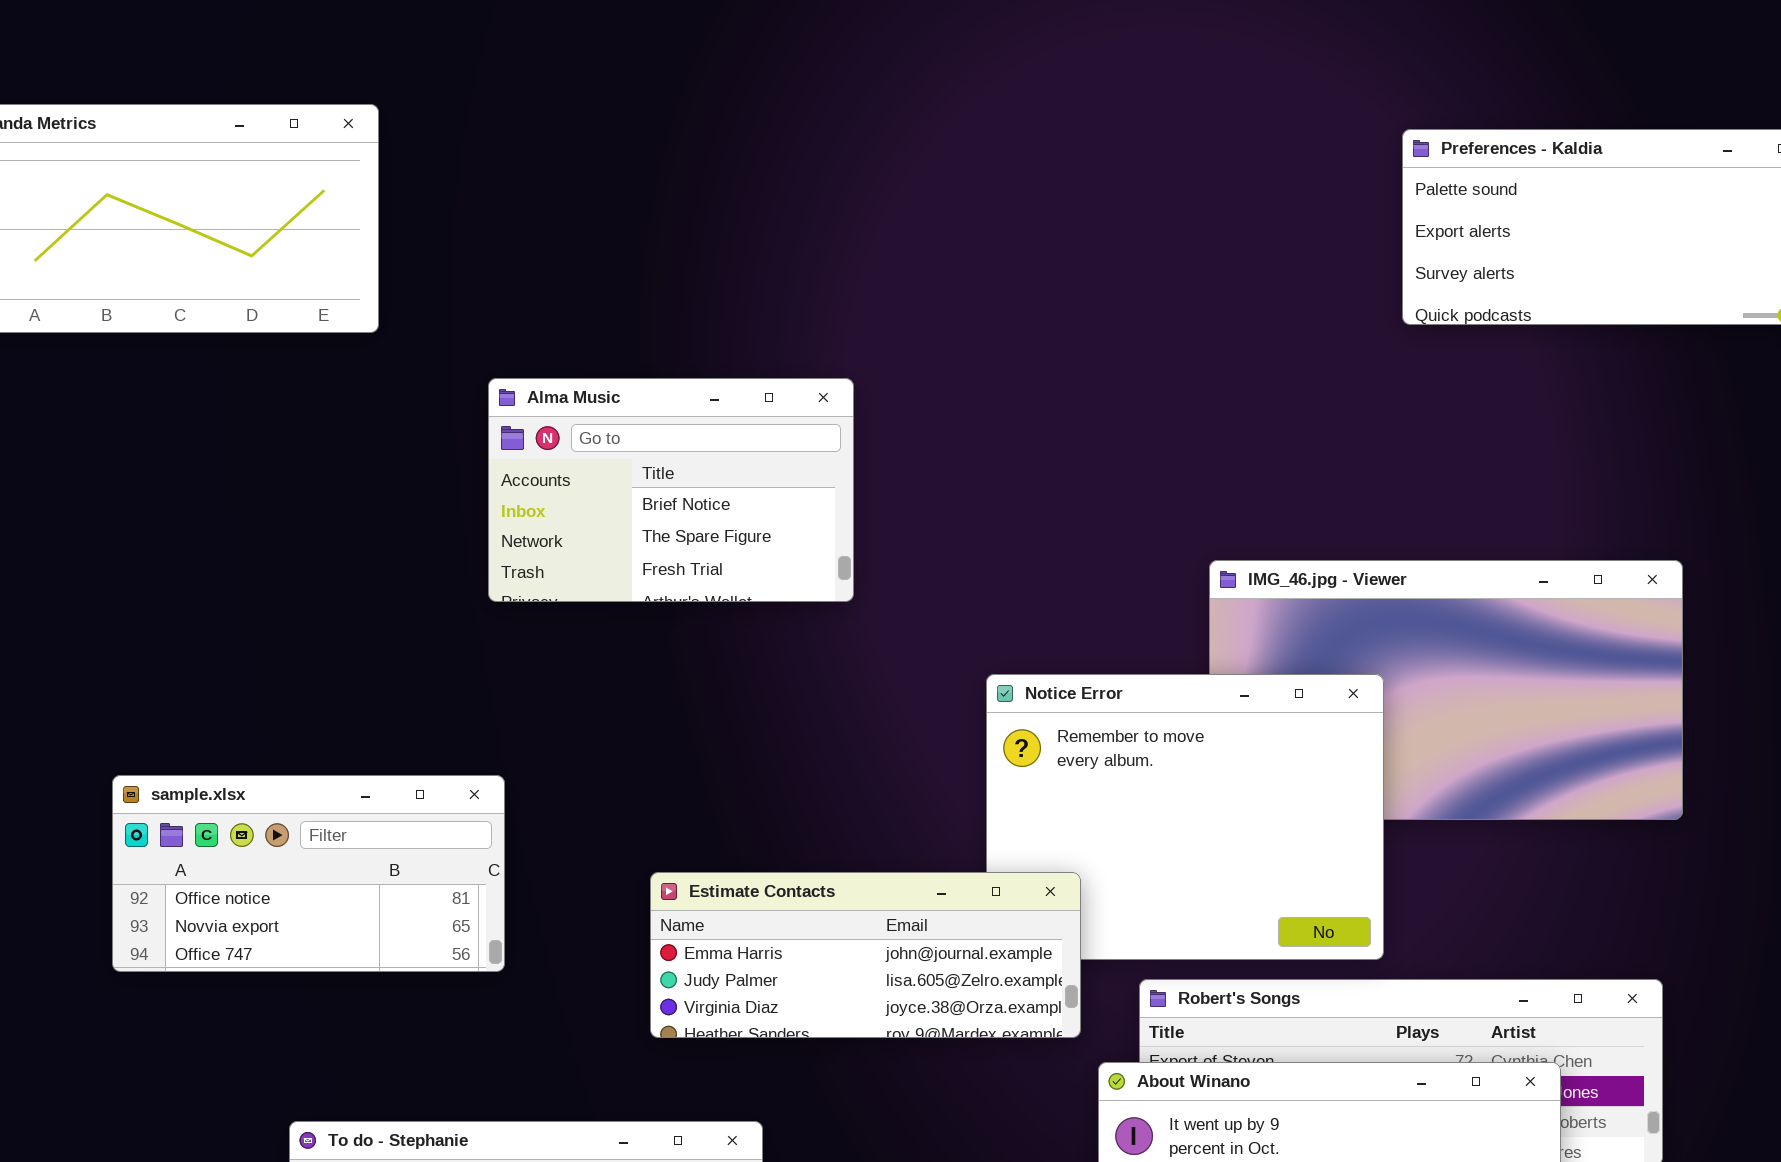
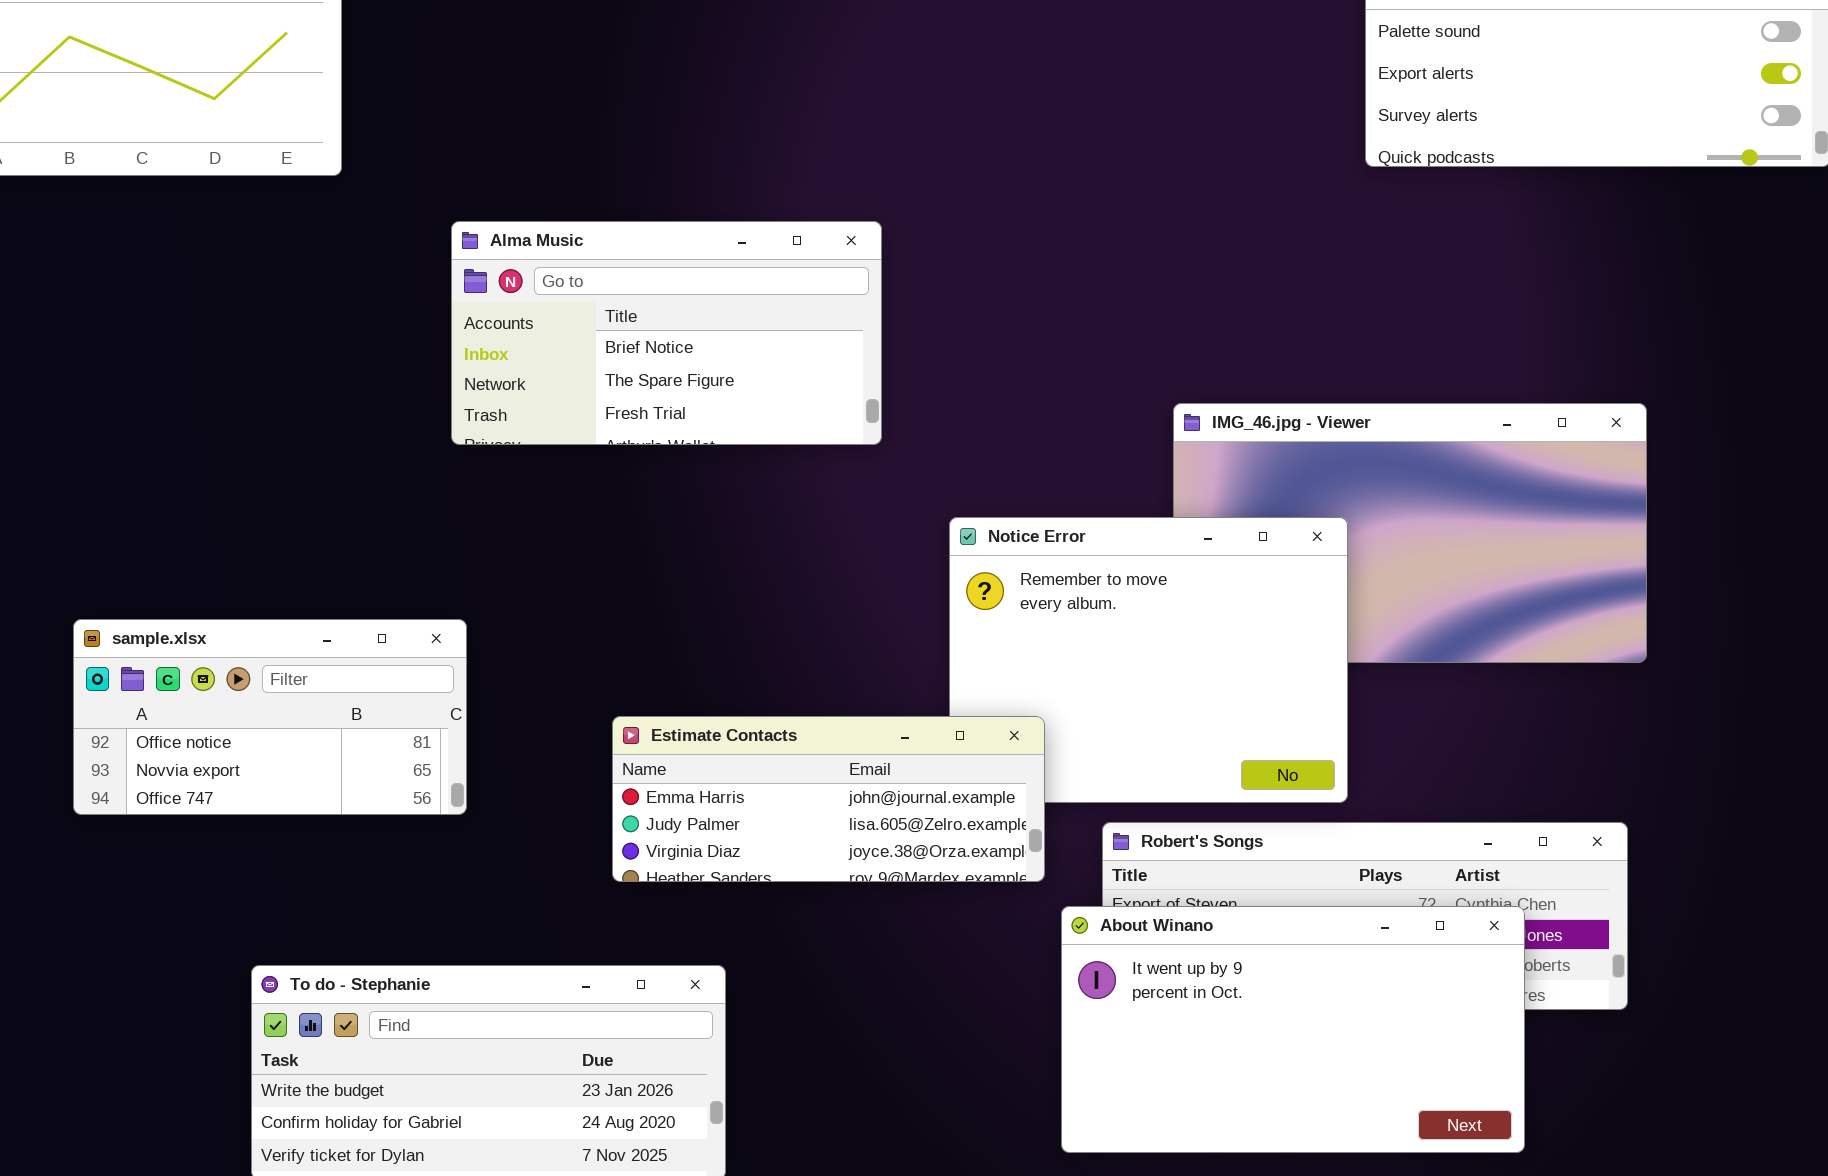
Alma Music: [488,378,854,602] -> [451,221,882,445], resized

